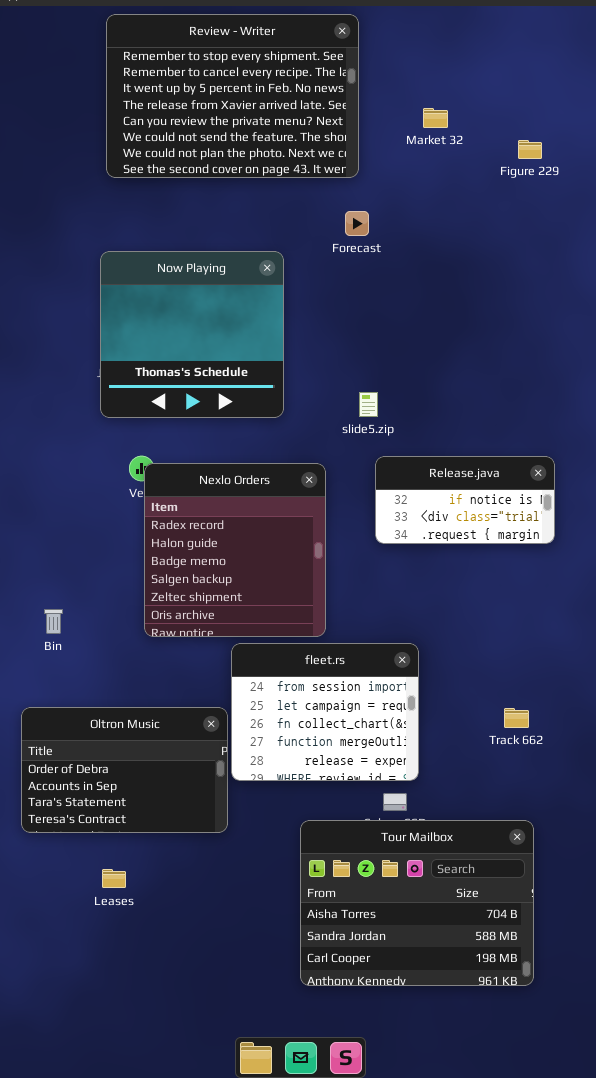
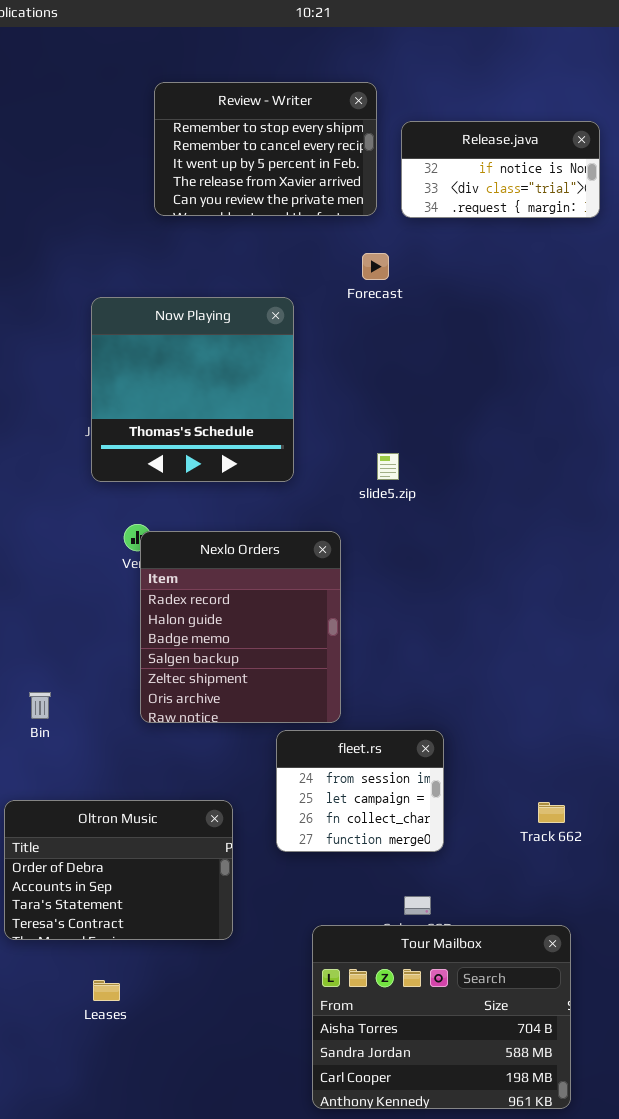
Review - Writer: [106,14,359,178] -> [154,82,377,216], resized
Release.java: [375,456,555,544] -> [401,121,600,218], moved
fleet.rs: [231,643,419,781] -> [276,730,444,852], resized

